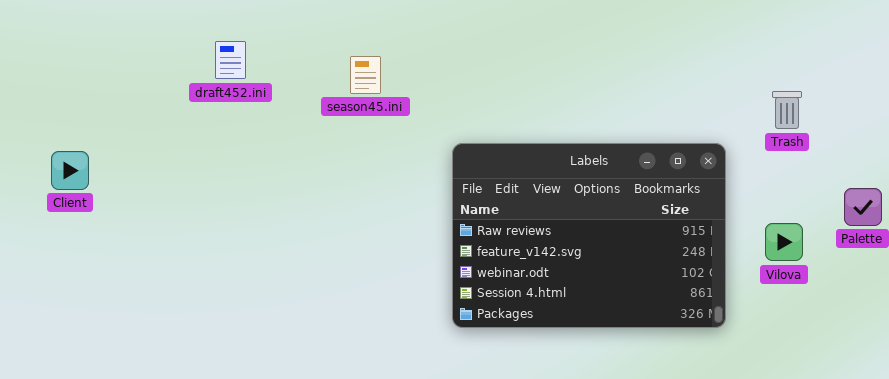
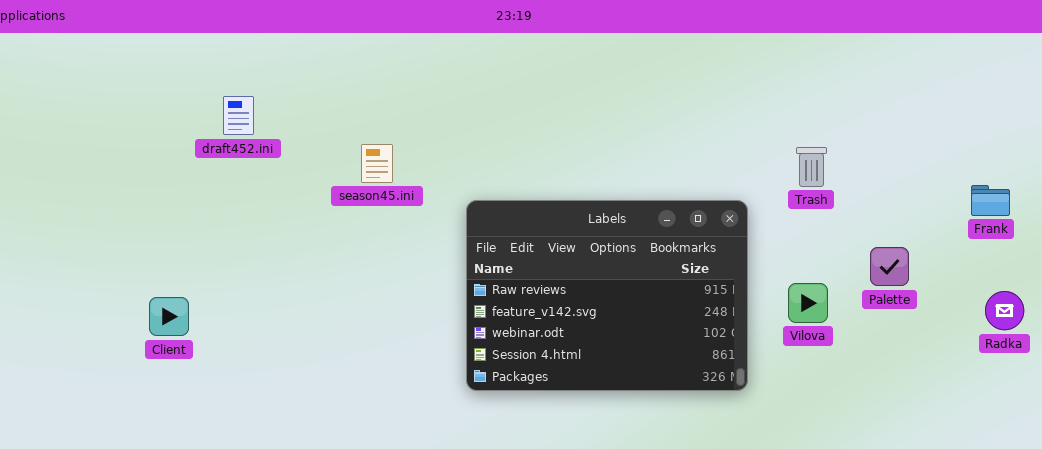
season45.ini: [350,56,381,94] -> [361,144,393,183], moved
Client: [51,151,89,190] -> [149,297,189,336], moved

